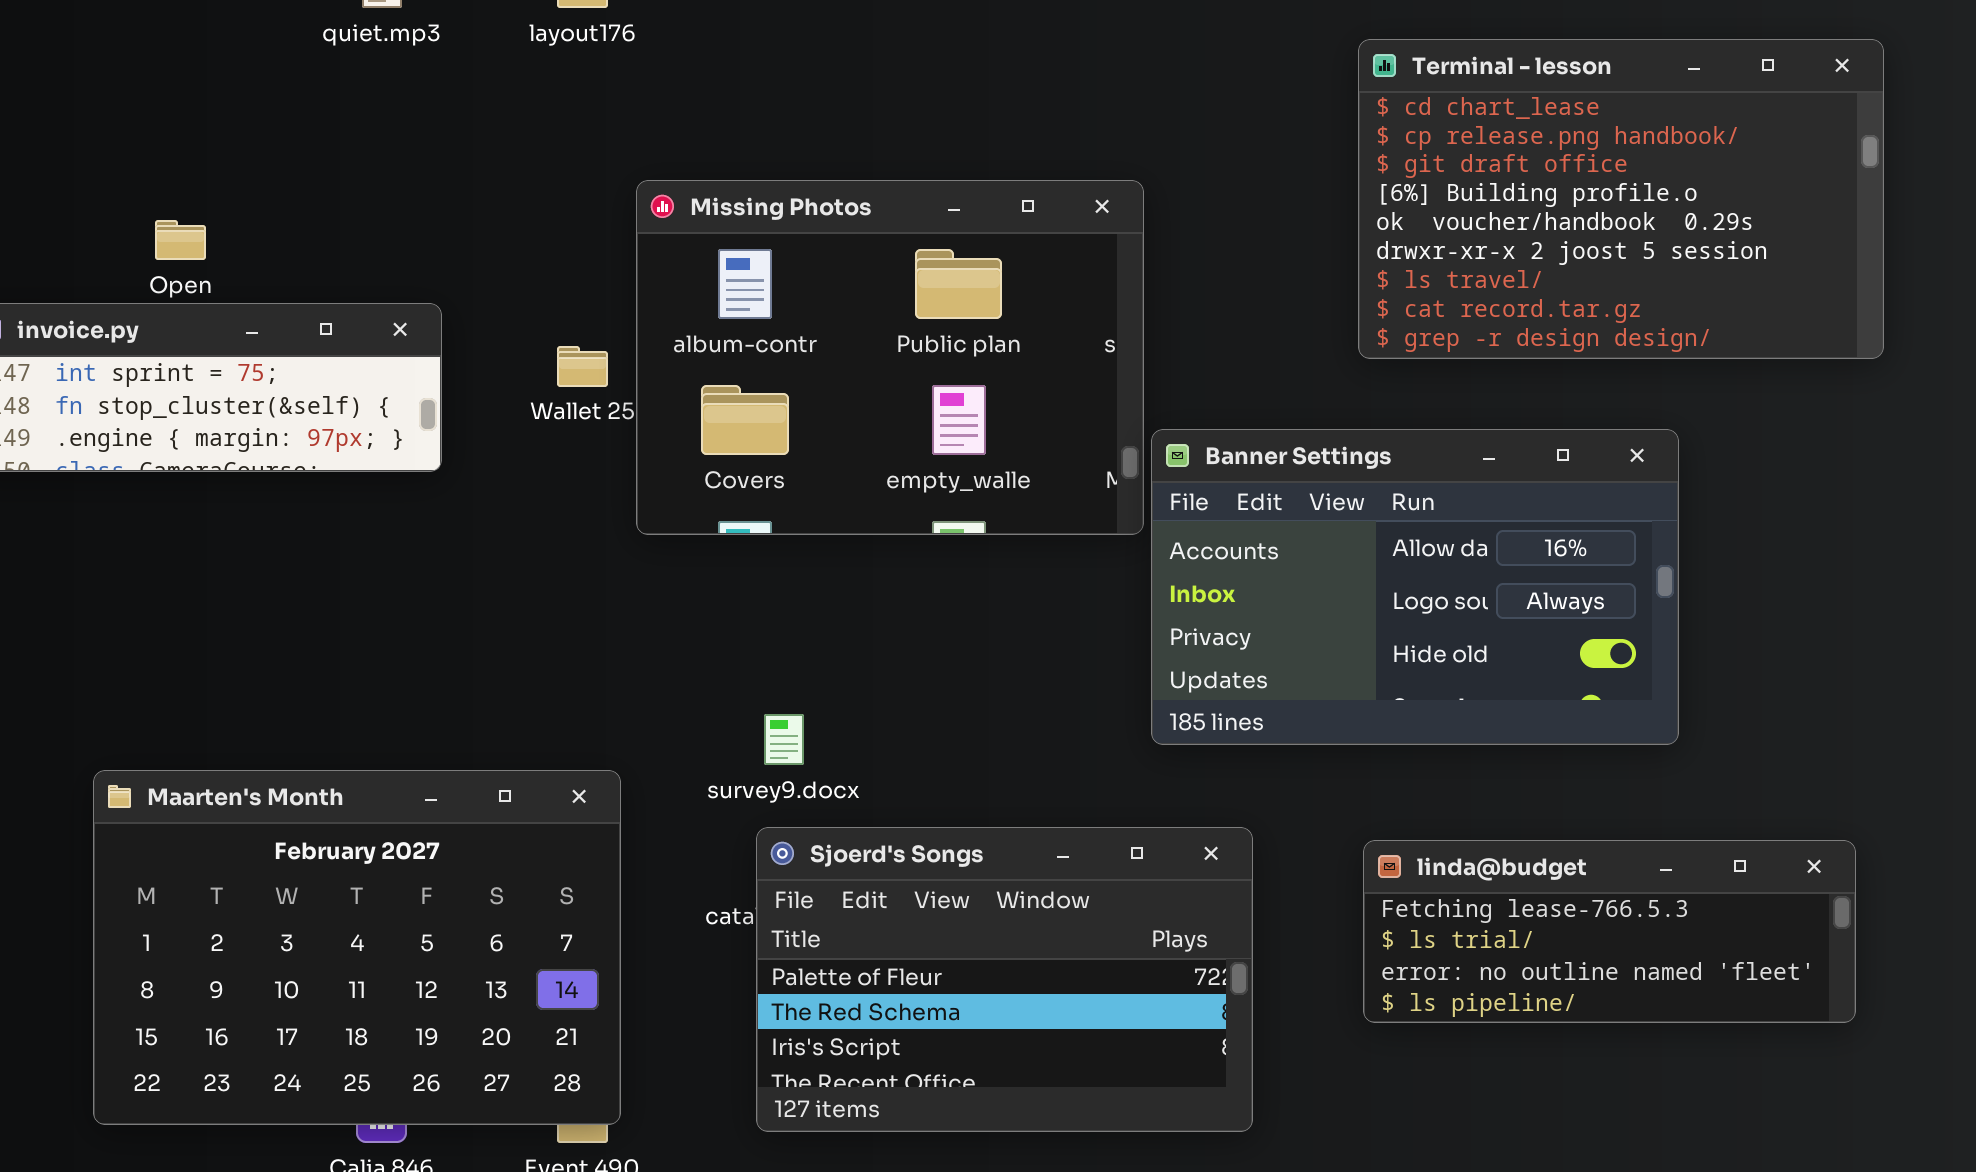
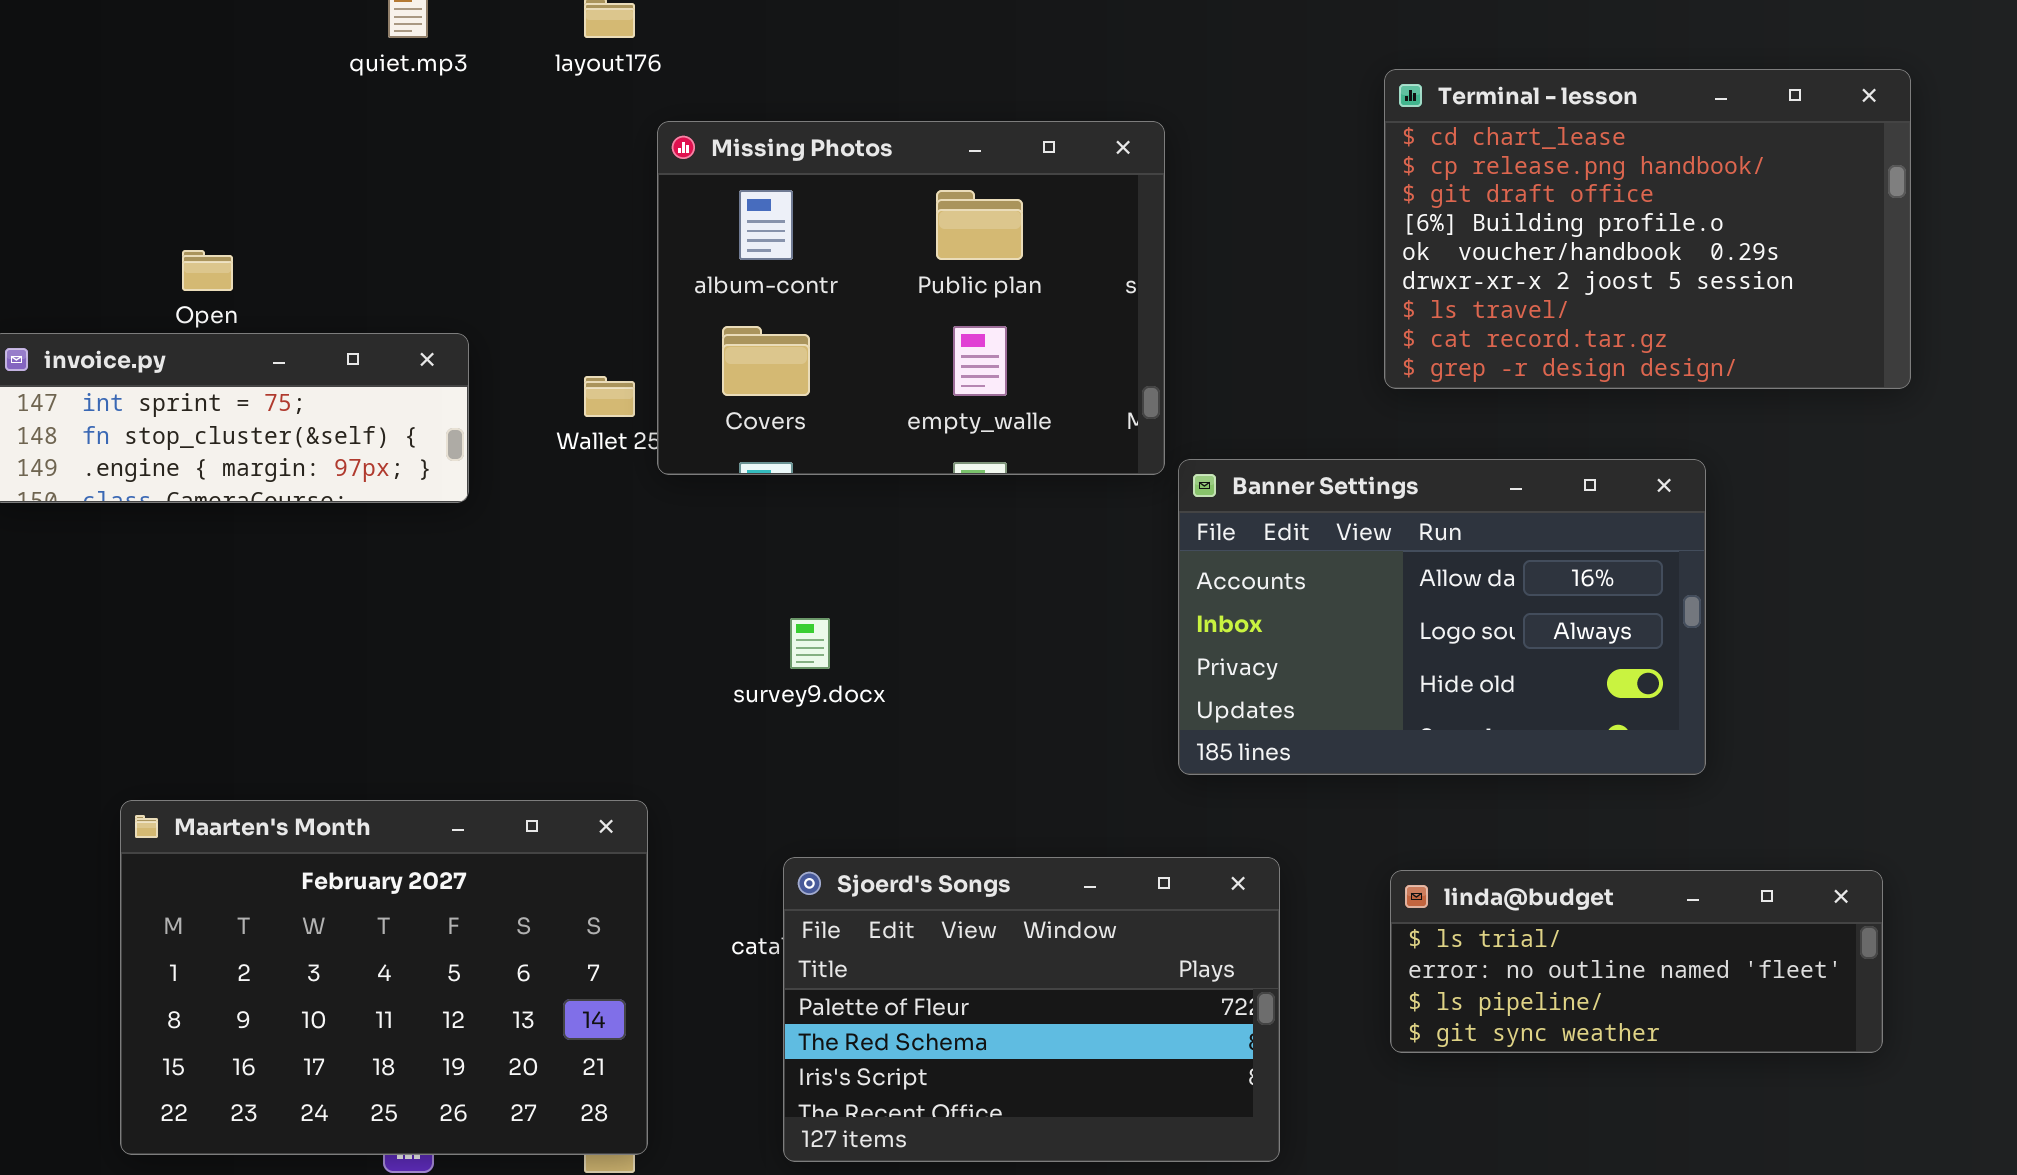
Missing Photos: [636,180,1144,535] -> [657,121,1165,475], moved
survey9.docx: [764,714,804,765] -> [790,618,830,669], moved
linda@budget: [1363,840,1856,1023] -> [1390,870,1883,1053], scrolled down 1 row

